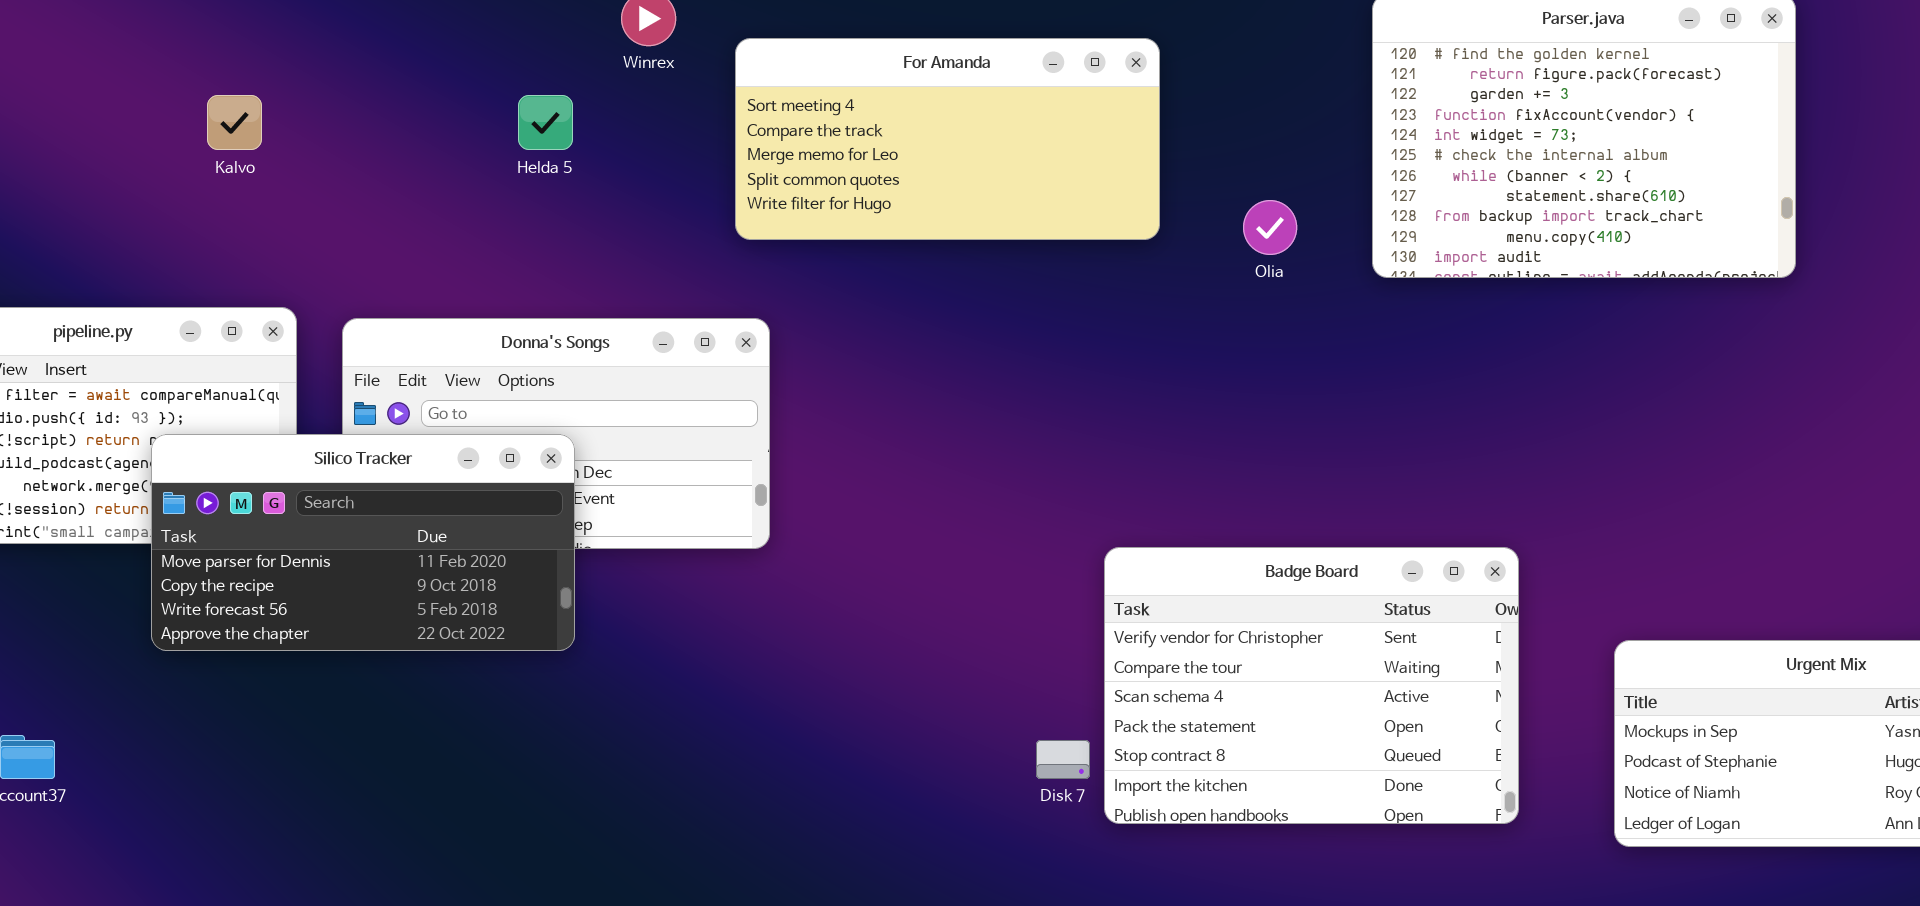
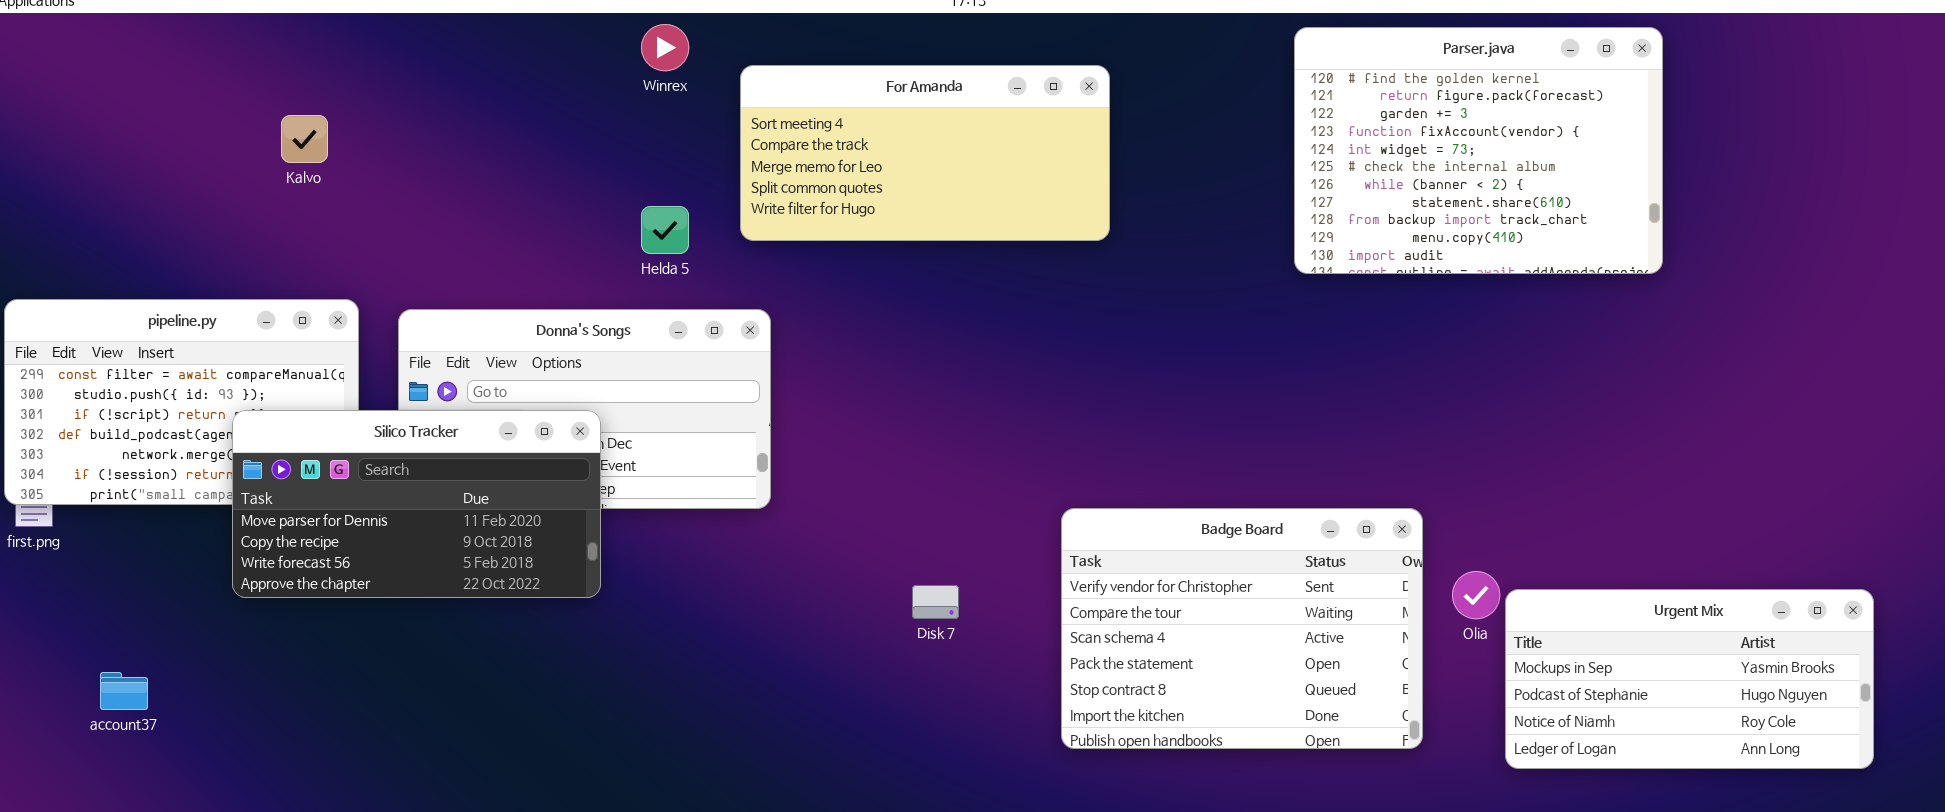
Helda 5: [518,95,573,150] -> [641,206,689,254], moved
Olia: [1243,200,1297,255] -> [1452,571,1500,619], moved
Disk 7: [1036,740,1090,779] -> [912,585,959,619], moved

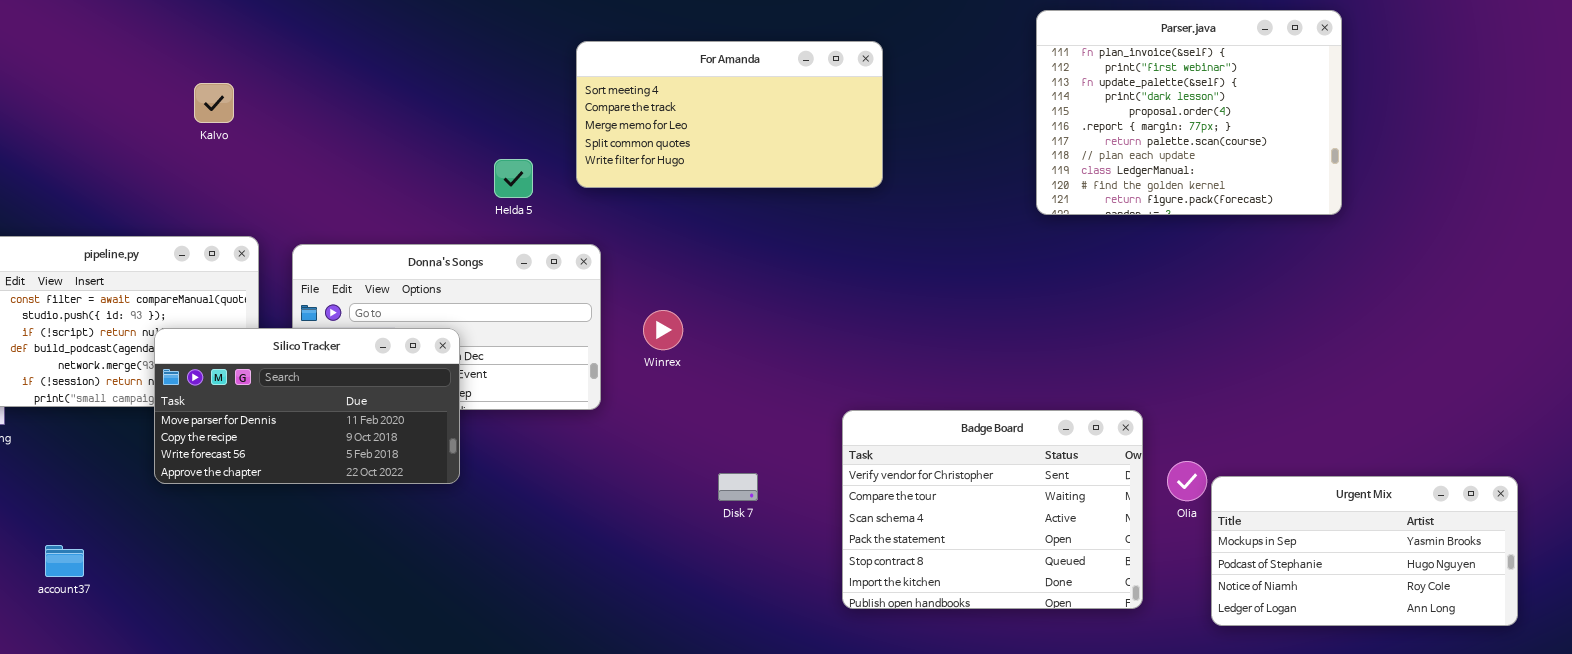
Winrex: [641,24,689,71] -> [643,310,683,350], moved
Parser.java: [1294,27,1663,274] -> [1036,10,1342,215], scrolled up 9 rows

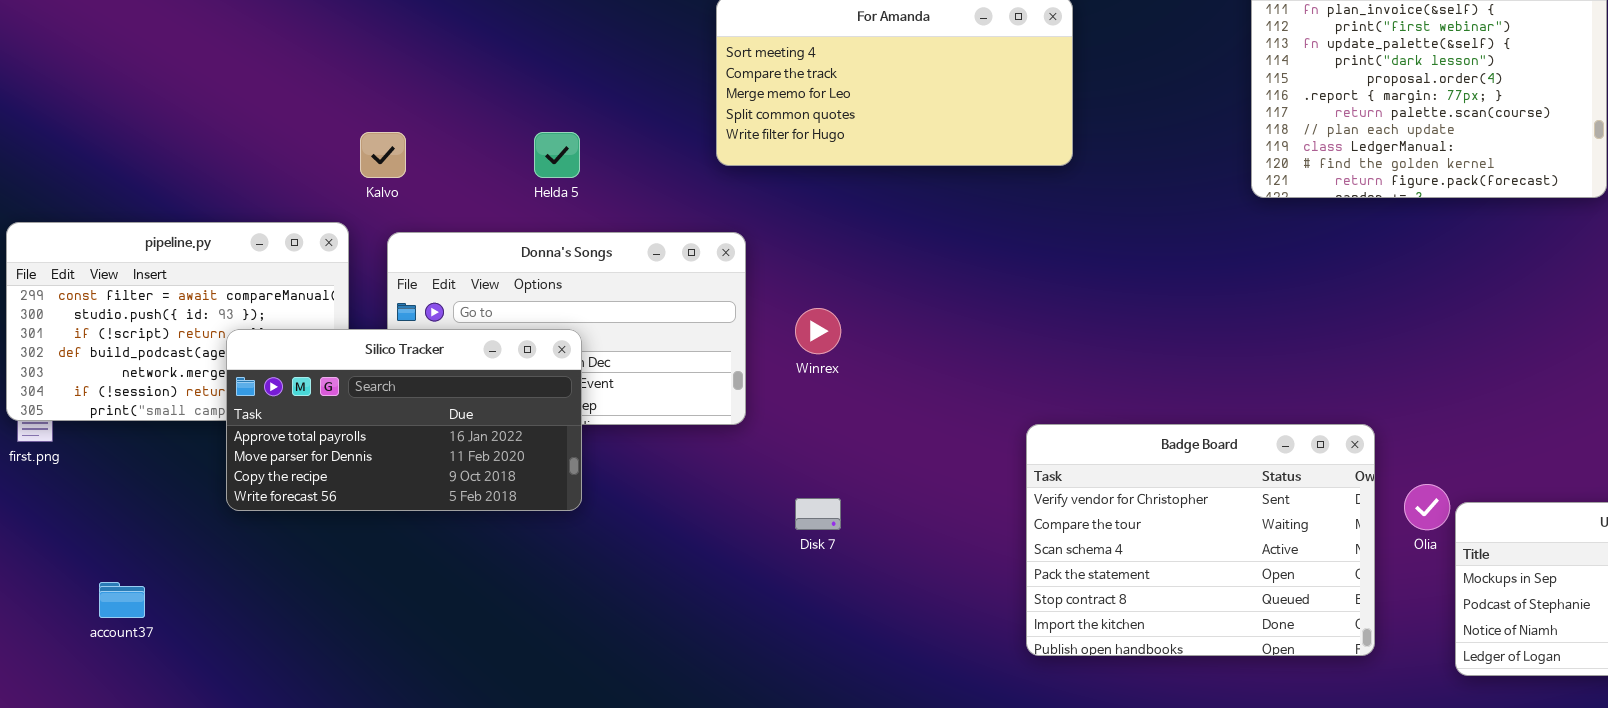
Kalvo: [194,83,234,123] -> [360,132,406,178], moved
Helda 5: [494,159,533,198] -> [534,132,580,178], moved
Silico Tracker: [154,328,460,484] -> [226,329,582,511], scrolled up 1 row
Disk 7: [718,473,758,501] -> [795,498,841,530], moved

